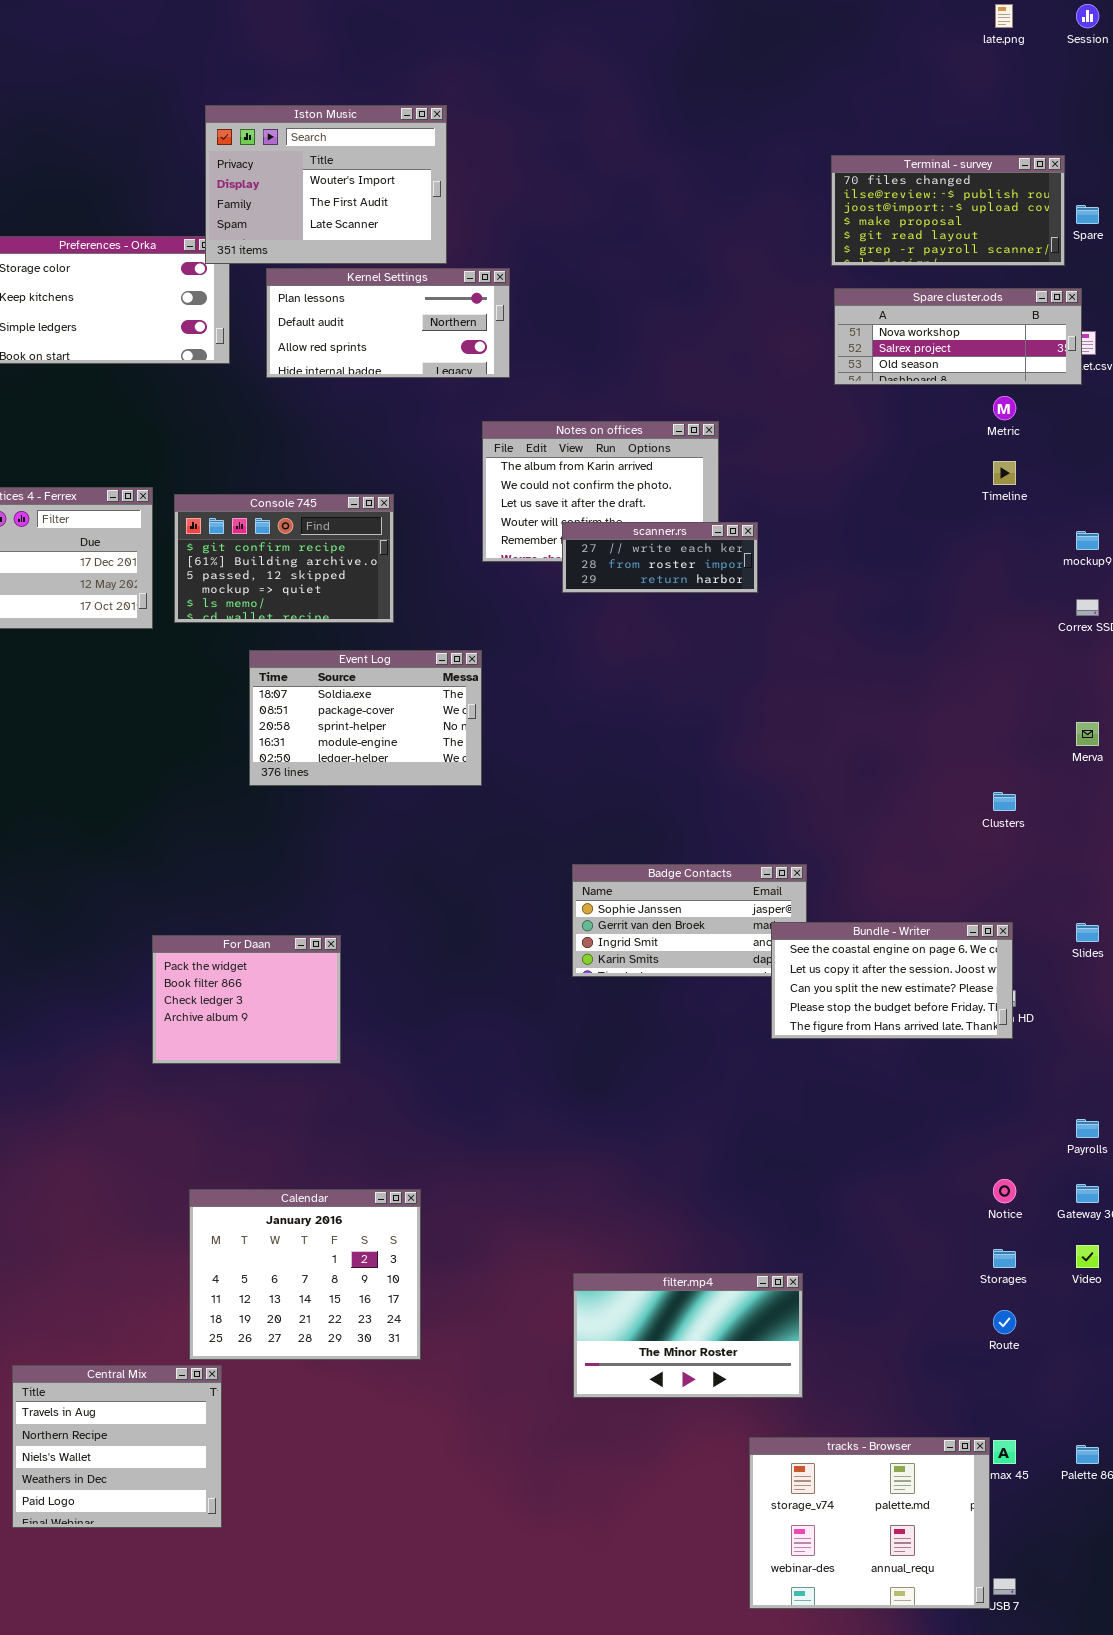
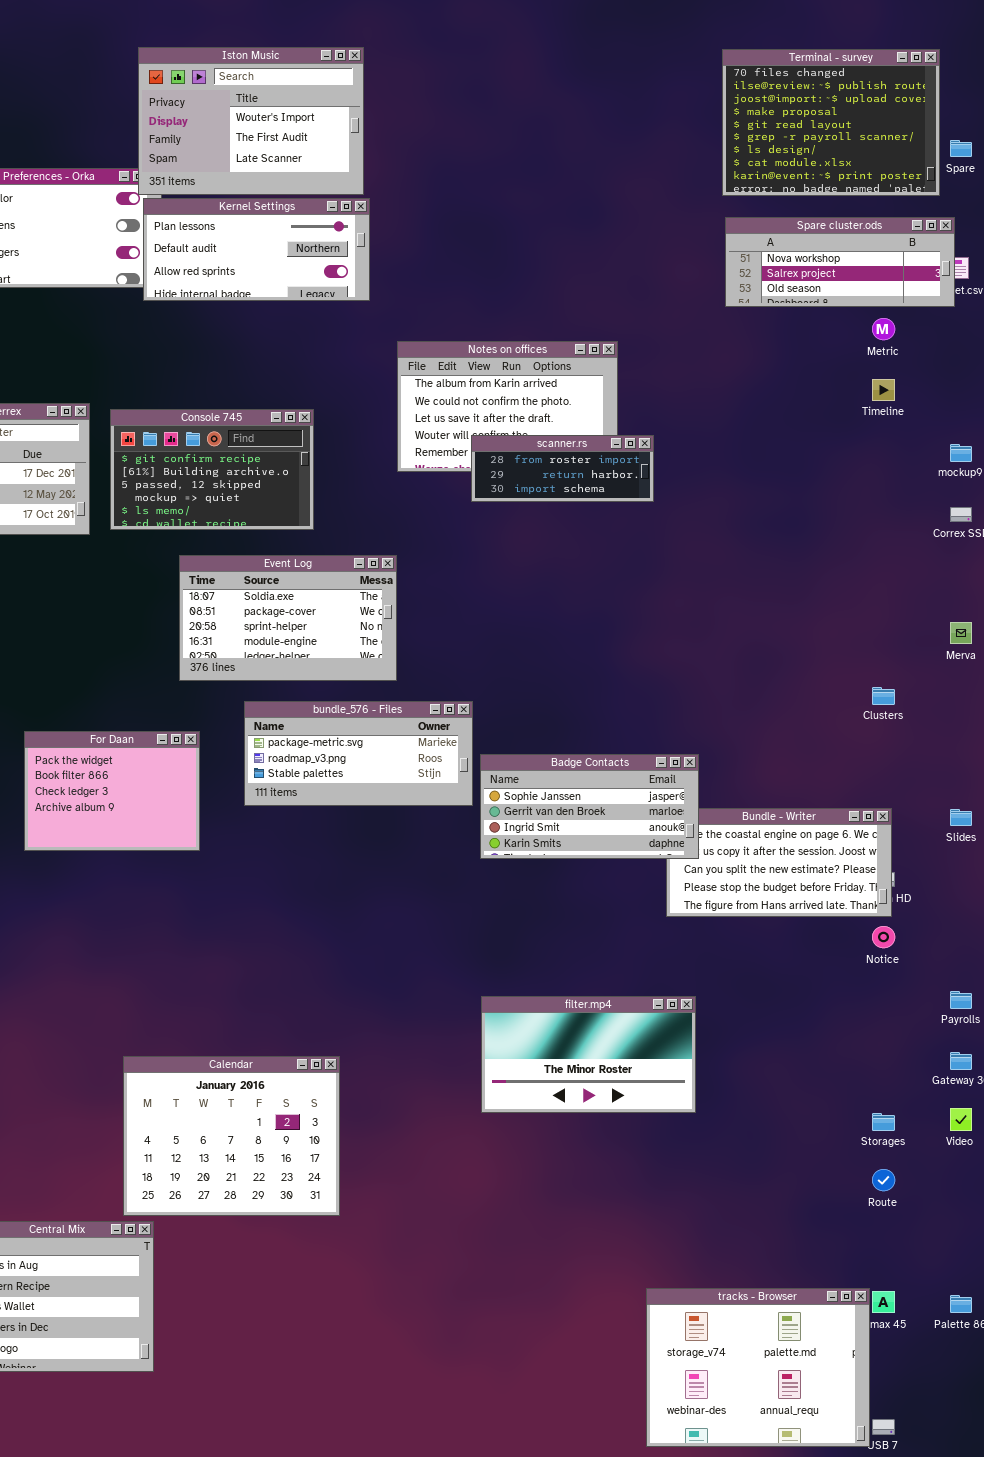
Terminal - survey: [831,155,1065,266] -> [722,49,940,196], resized
Kernel Settings: [266,268,510,378] -> [143,198,370,301], moved
scanner.rs: [562,522,758,593] -> [471,435,654,502], scrolled down 1 row
bundle_576 - Files: none -> [244,701,473,806], opened
Badge Contacts: [572,864,807,977] -> [480,754,699,859], raised
For Daan: [152,935,341,1064] -> [24,731,200,851], moved
Notice: [993,1179,1016,1203] -> [872,926,895,948], moved
filter.mp4: [573,1273,803,1398] -> [481,996,696,1113], moved

